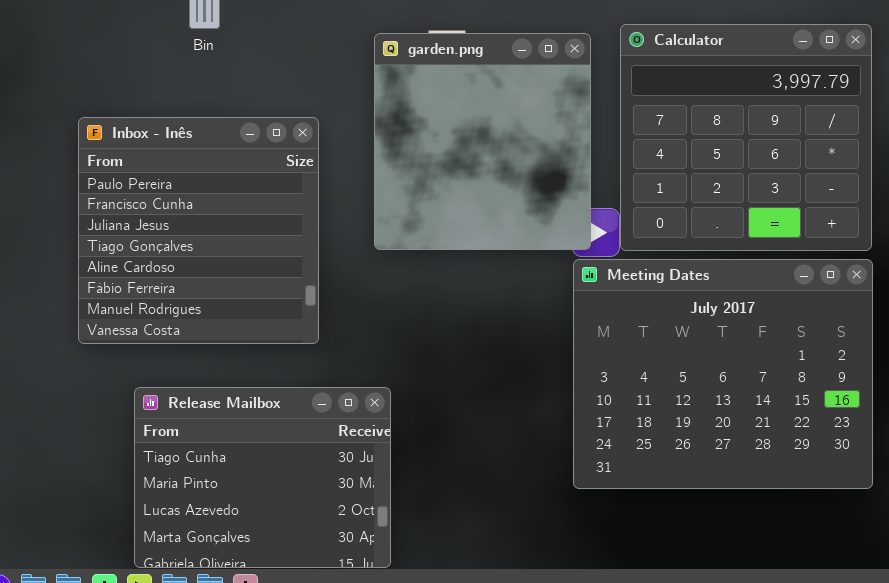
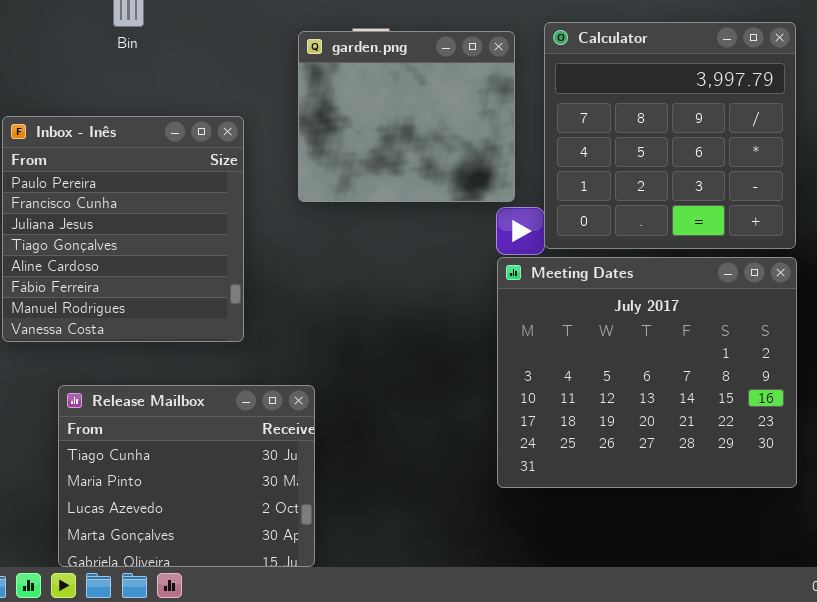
garden.png: [374,33,591,250] -> [298,31,515,202], resized

